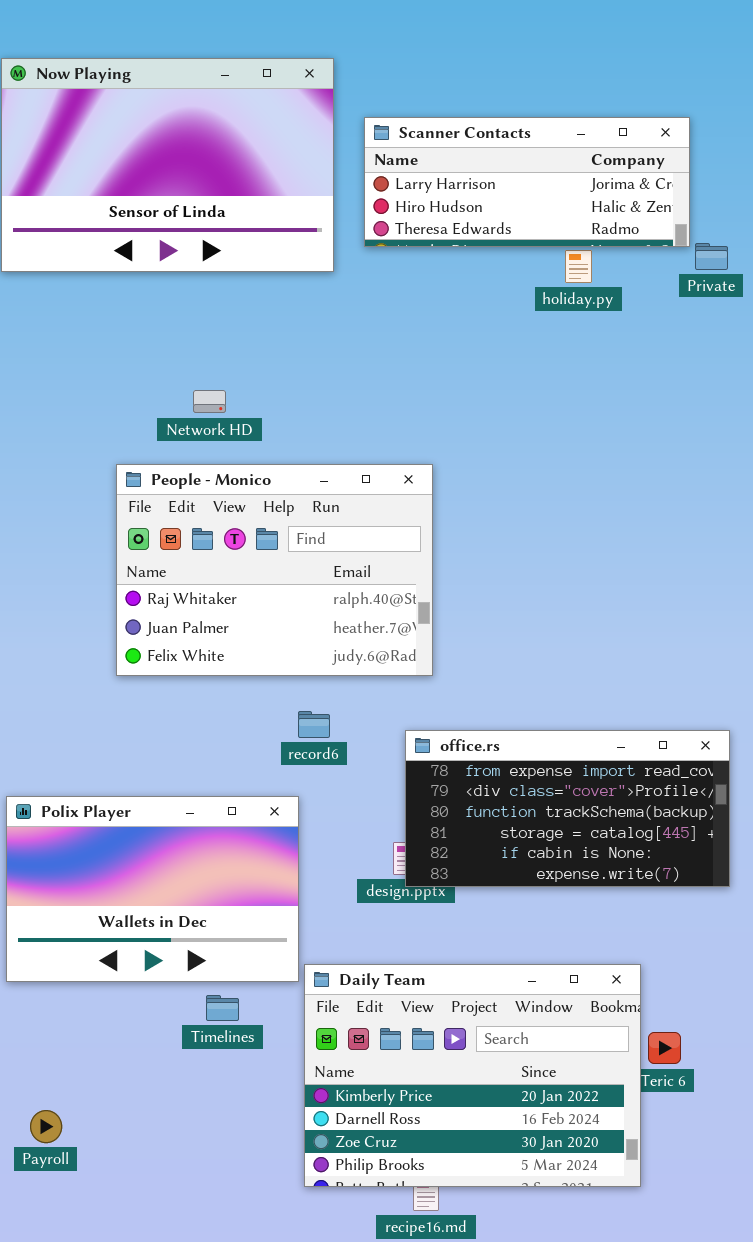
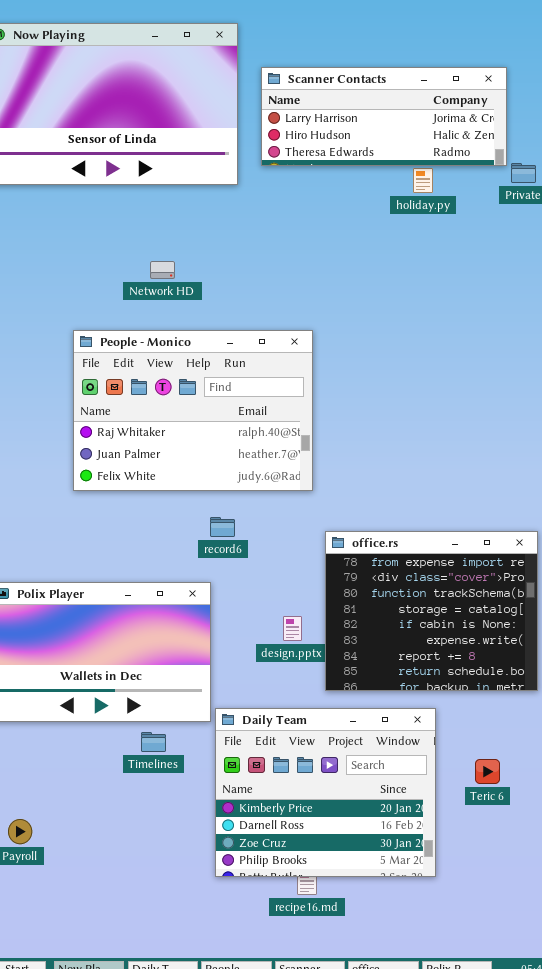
Network HD: [193,390,226,413] -> [150,261,175,279], moved
office.rs: [405,730,730,887] -> [325,531,538,691], resized
Daily Team: [304,964,641,1187] -> [215,708,436,877], resized

